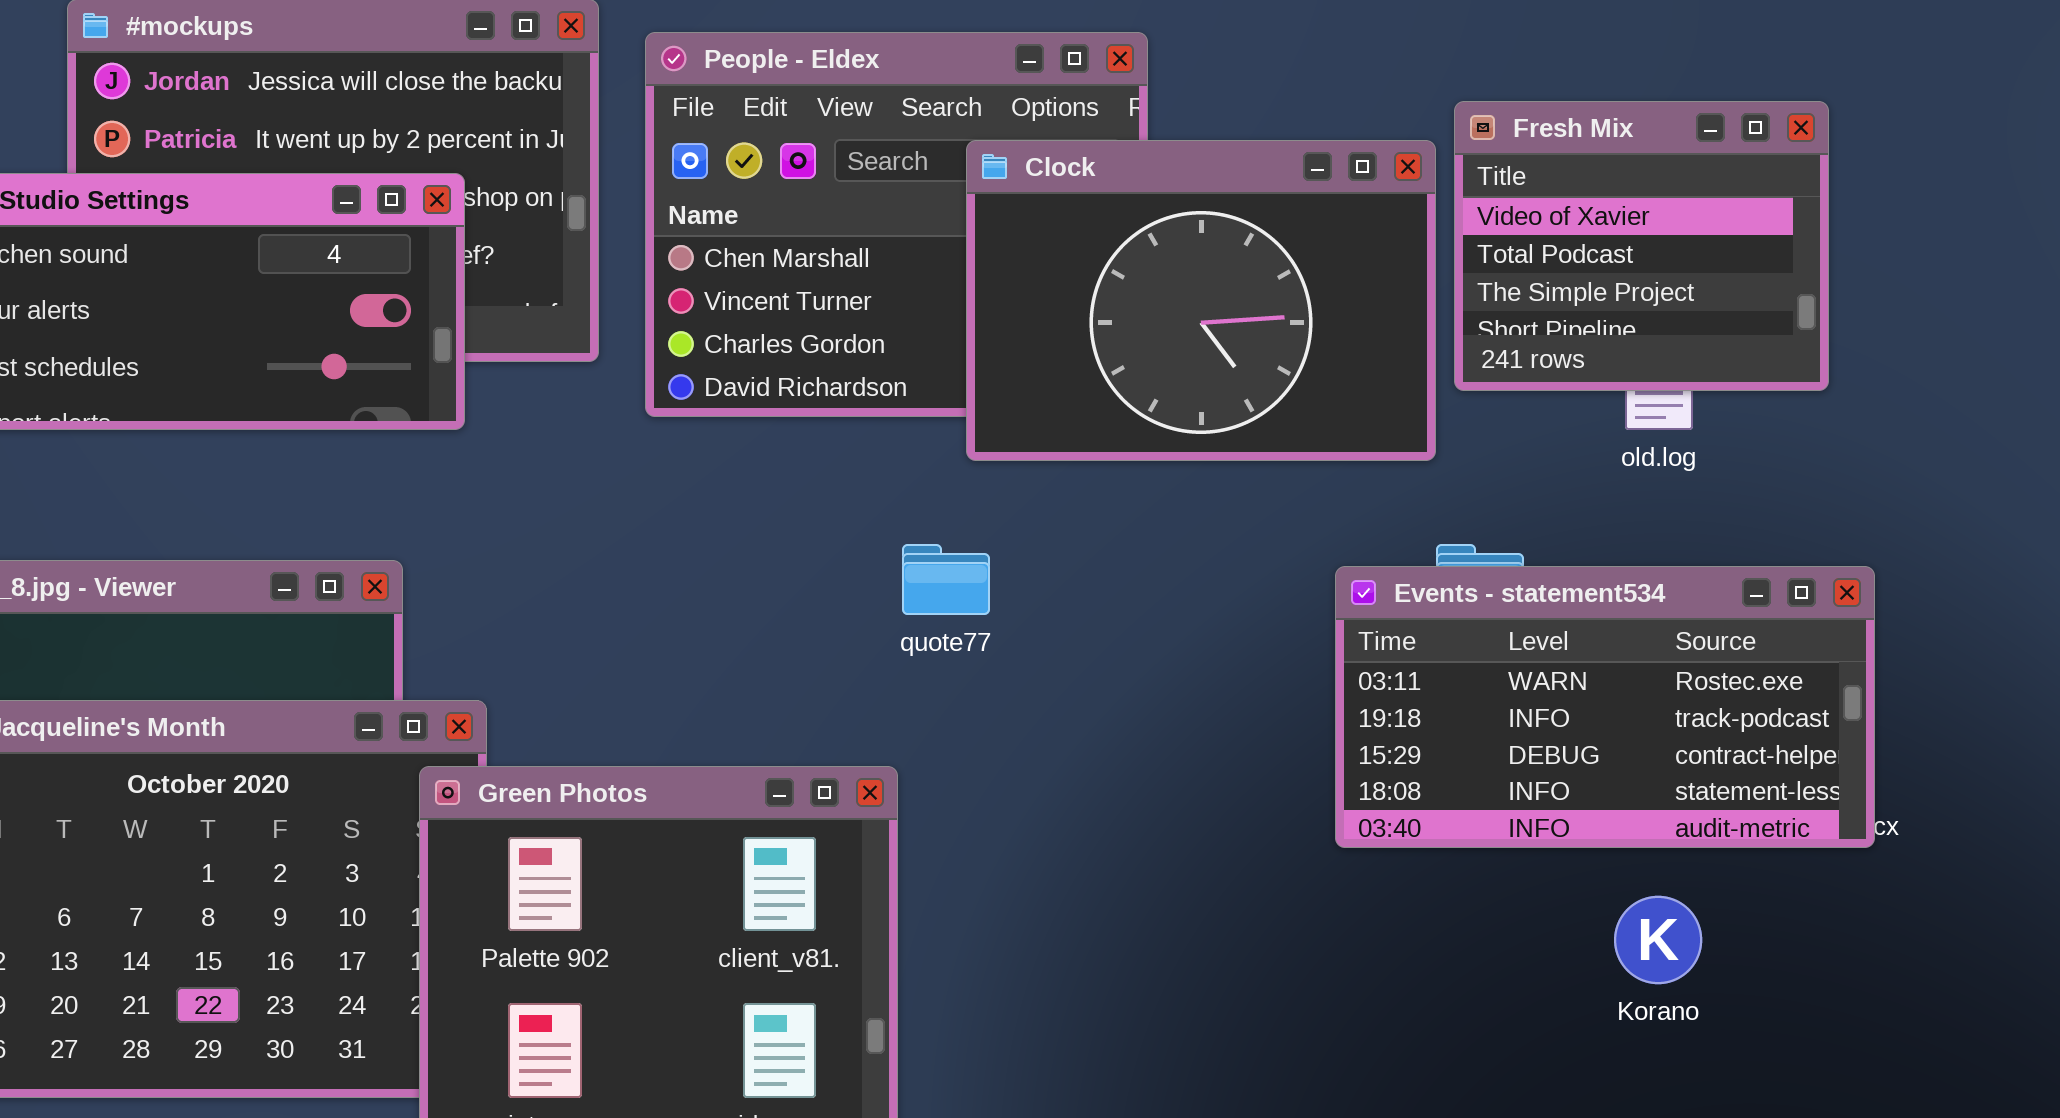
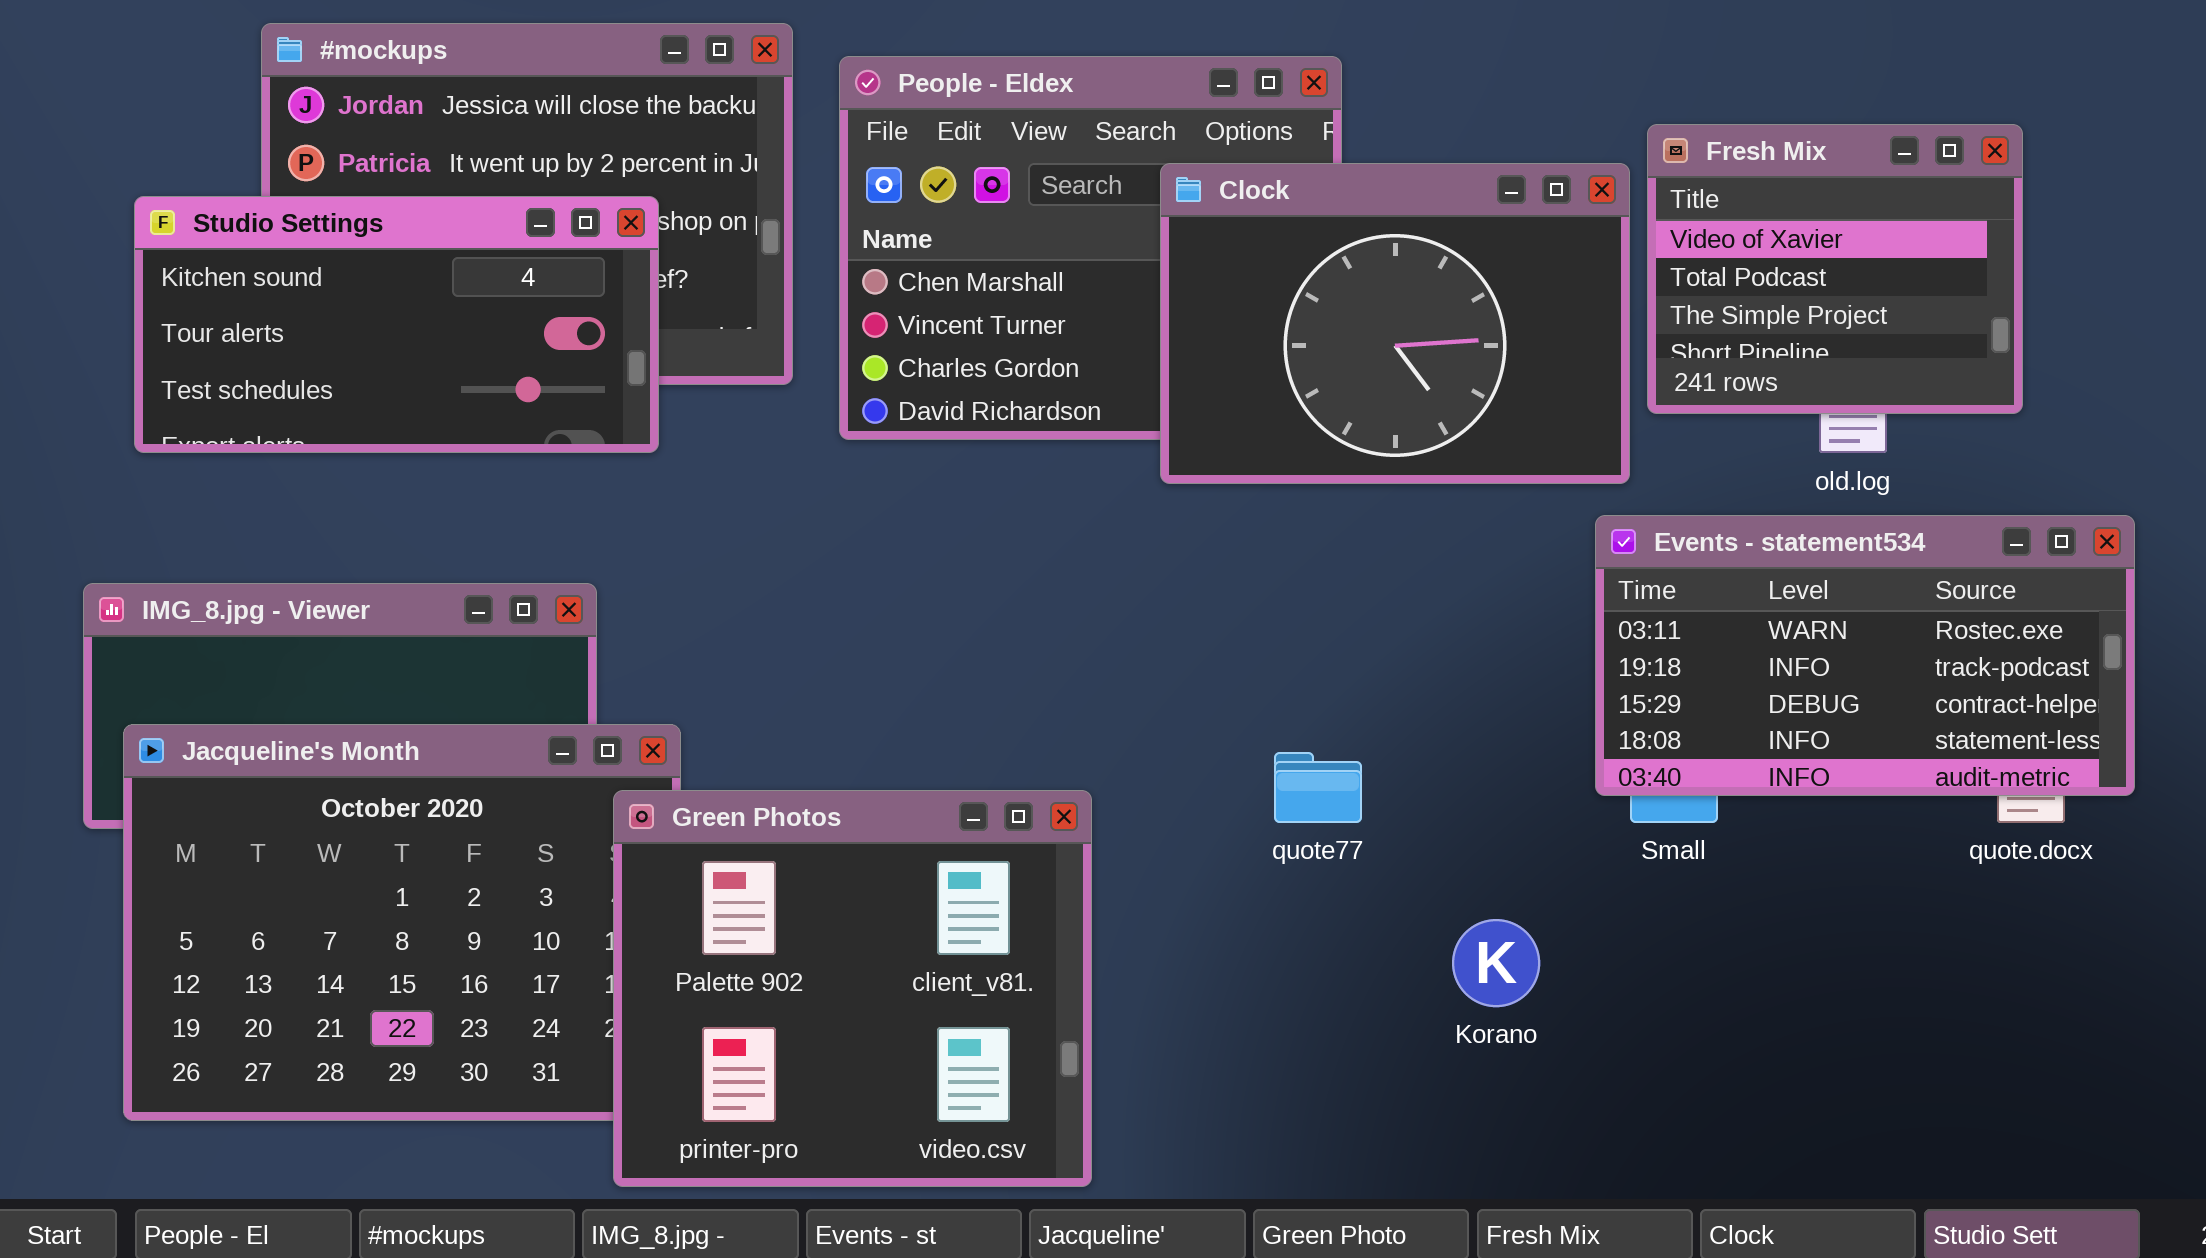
quote77: [902,544,990,615] -> [1274,752,1362,823], moved
Events - statement534: [1335,566,1875,848] -> [1595,515,2135,796], moved
Korano: [1614,896,1702,984] -> [1452,919,1540,1007], moved

